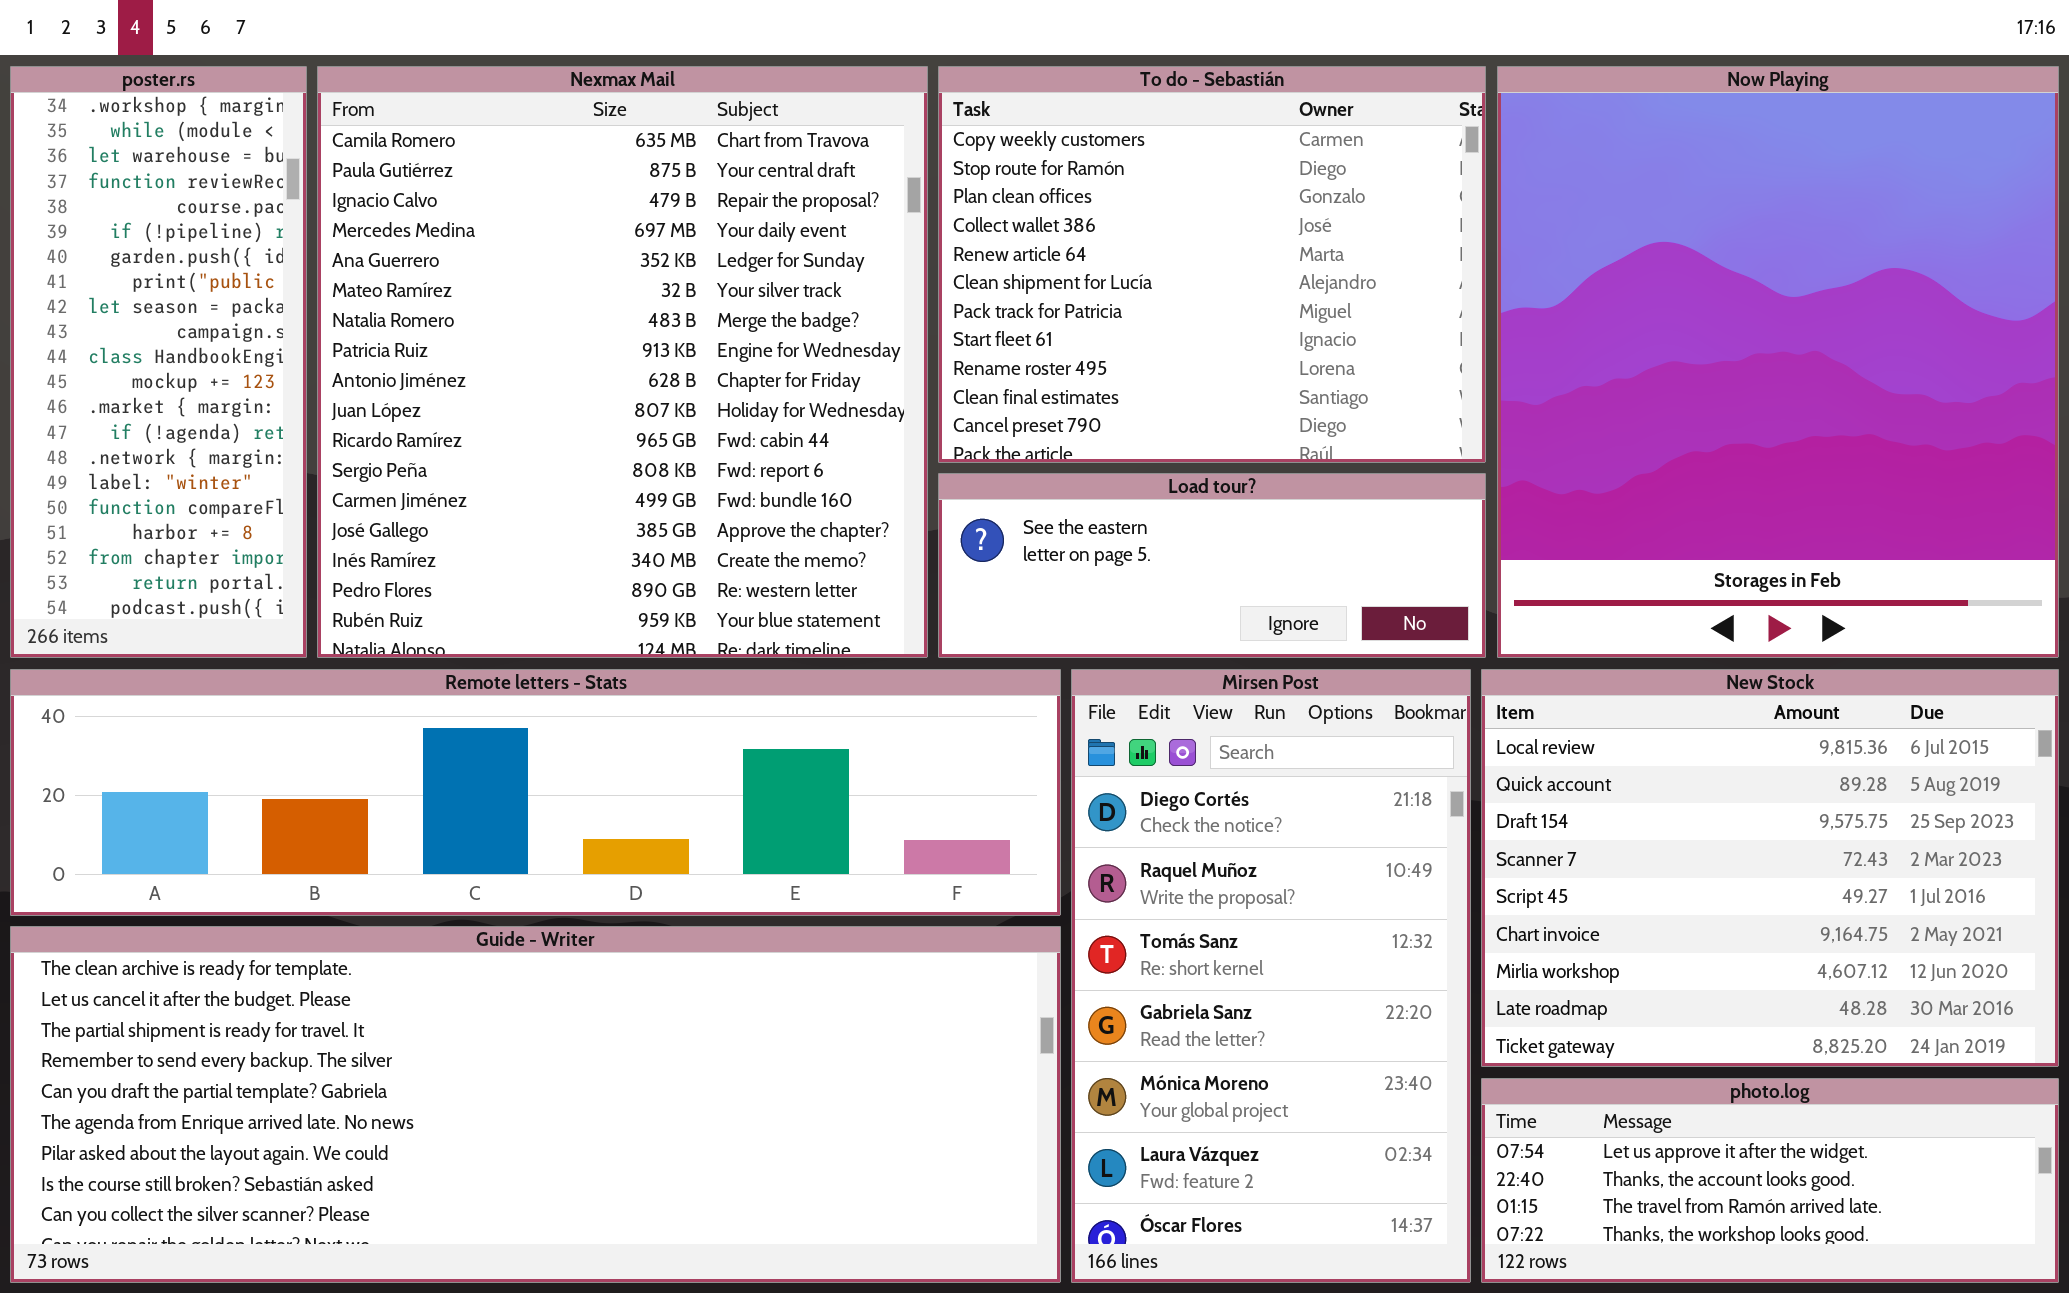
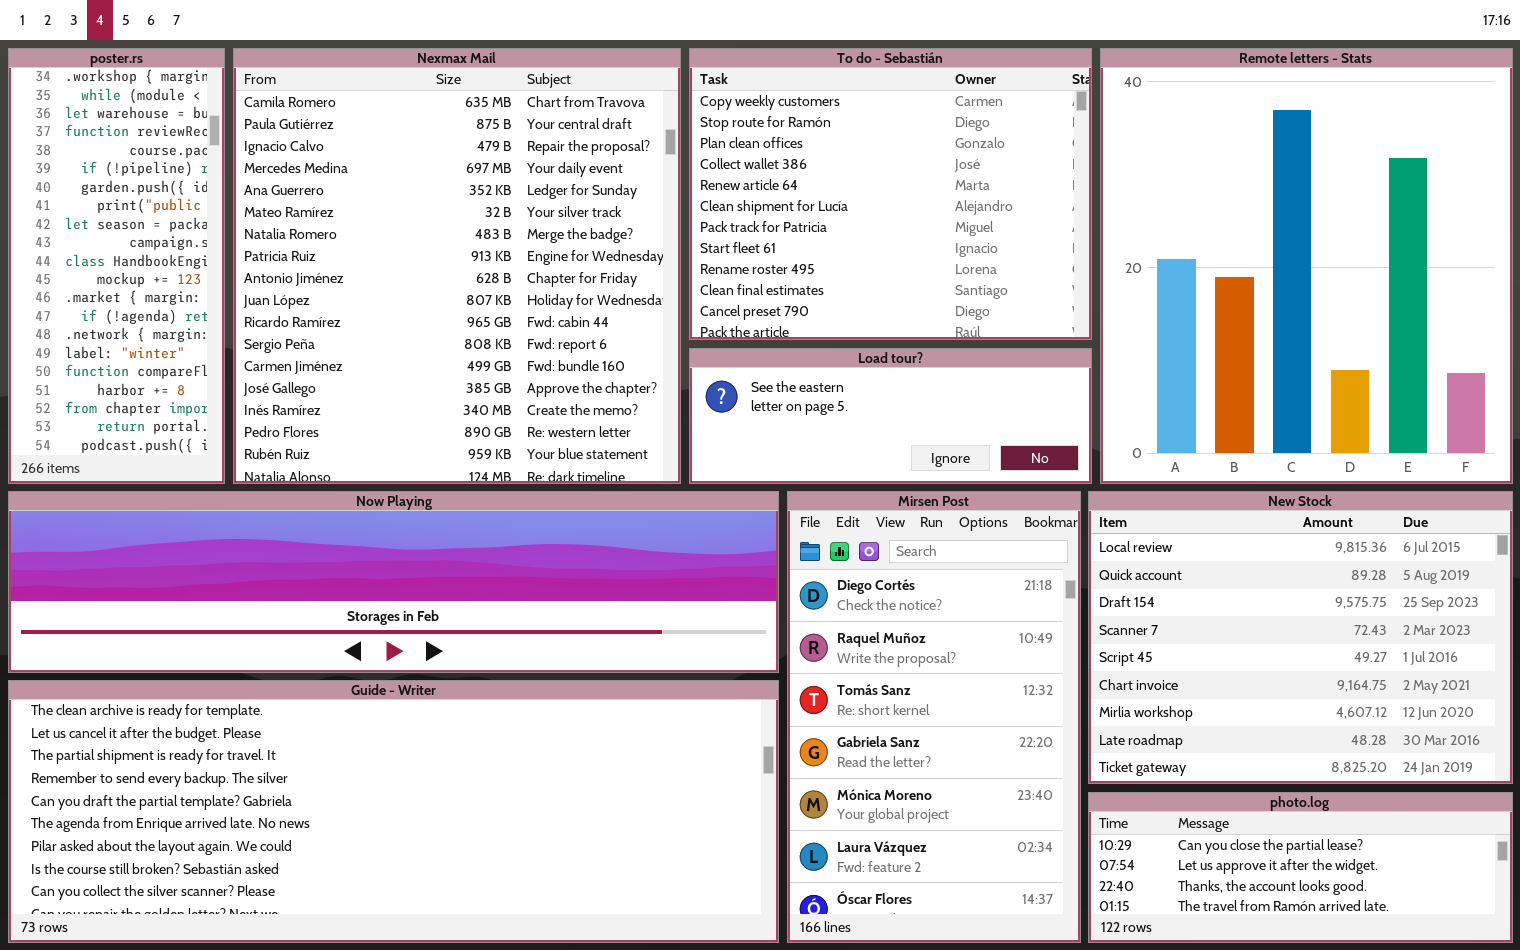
Now Playing: [1497,66,2059,658] -> [8,491,779,673], moved, resized
Remote letters - Stats: [10,669,1061,916] -> [1100,48,1513,484], moved, resized
photo.log: [1481,1078,2059,1283] -> [1088,792,1513,943], scrolled up 1 row

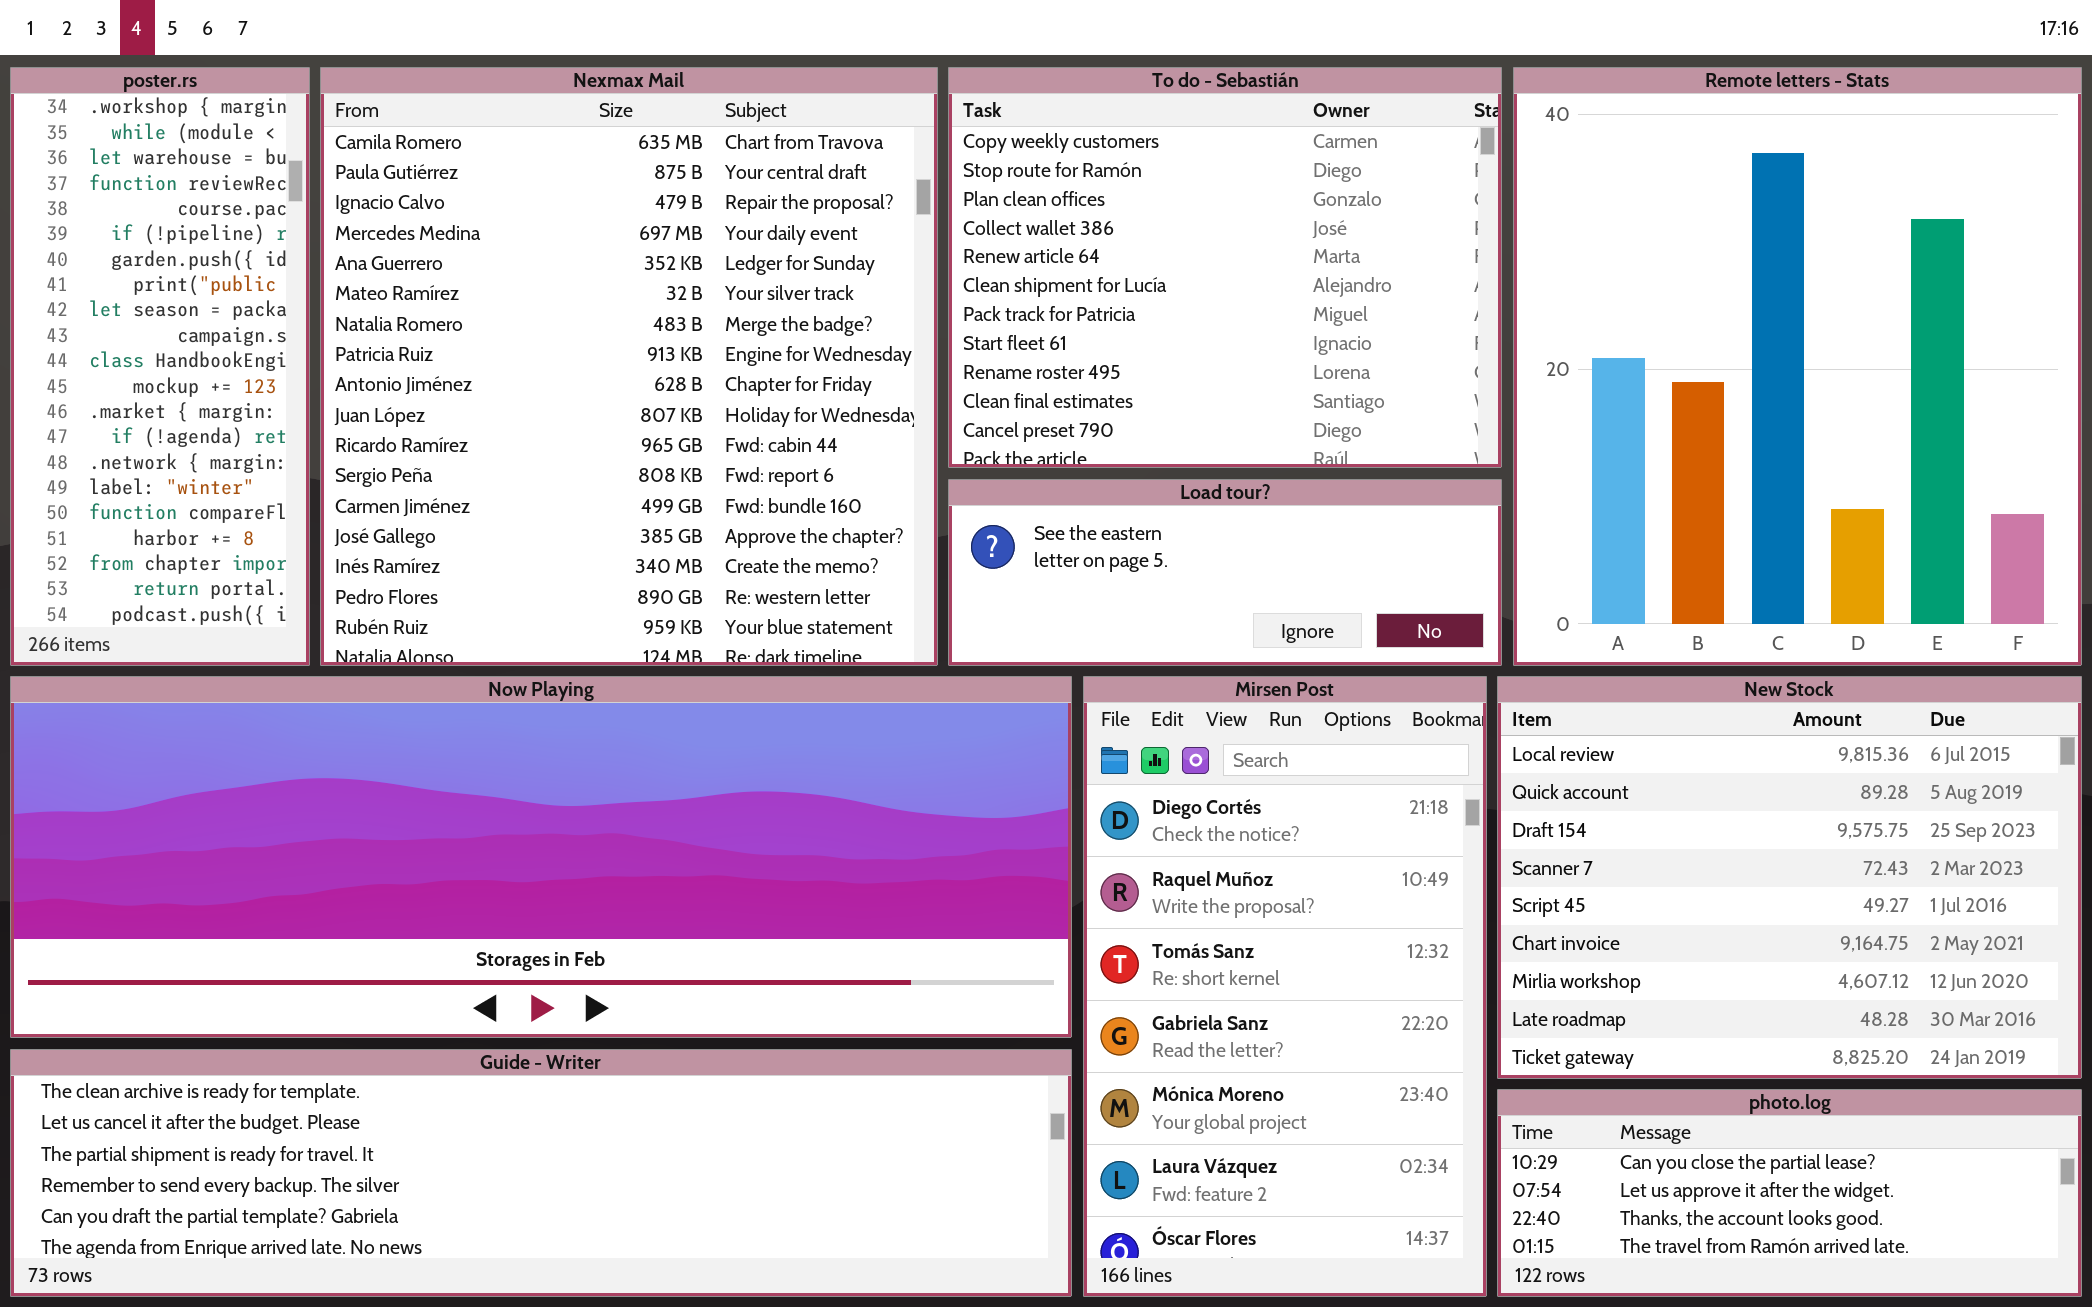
Now Playing: [8,491,779,673] -> [10,676,1072,1038], resized
Guide - Writer: [8,680,779,943] -> [10,1049,1072,1297], resized

